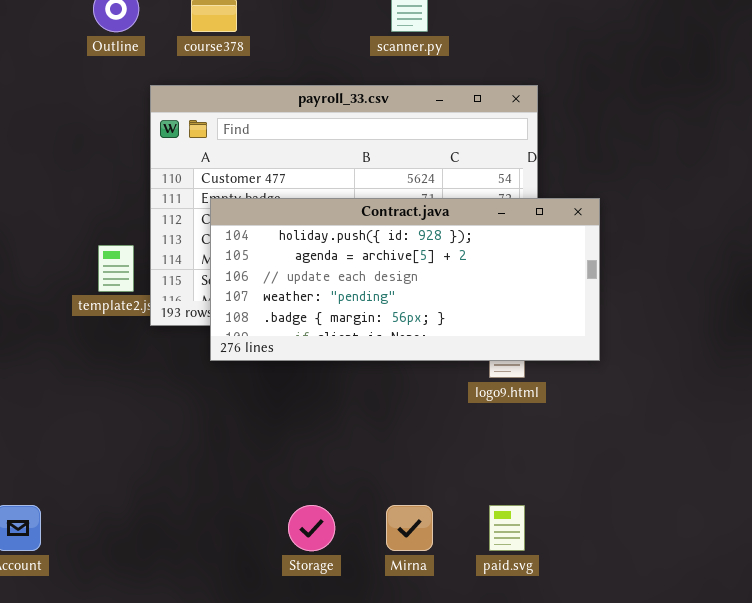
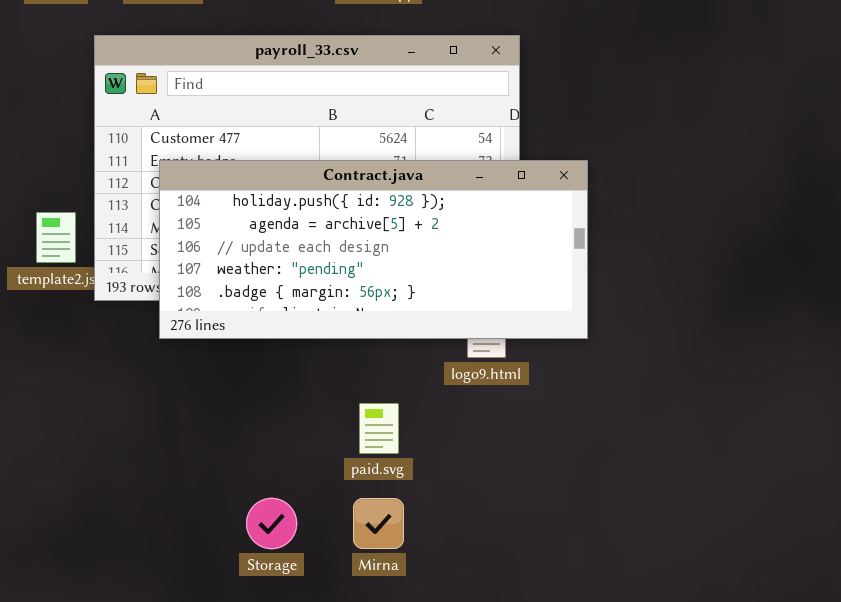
paid.svg: [489,505,525,551] -> [359,403,399,454], moved

